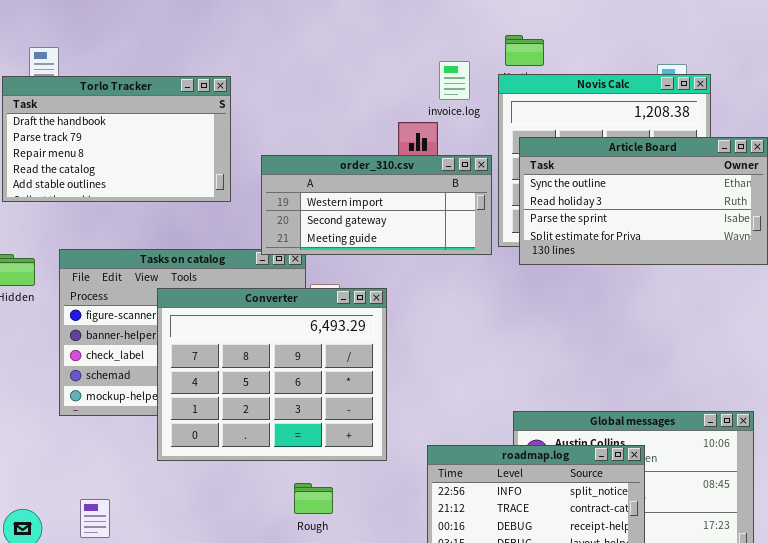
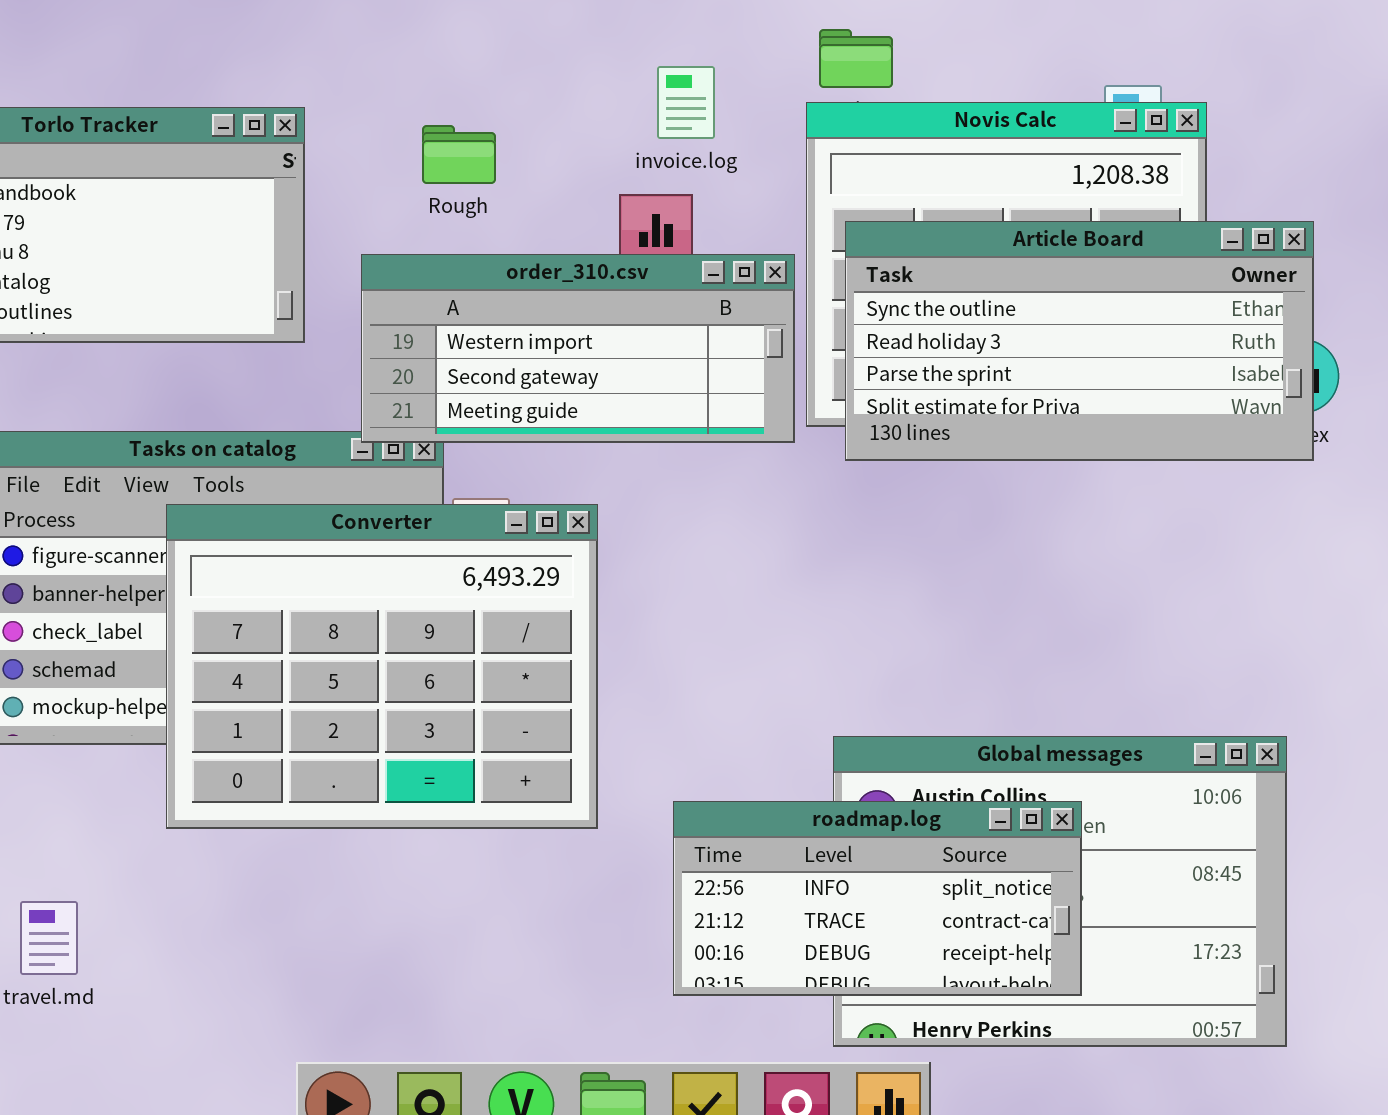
invoice.log: [439,61,470,100] -> [657,66,715,139], moved
Rough: [294,483,333,514] -> [422,125,496,184], moved

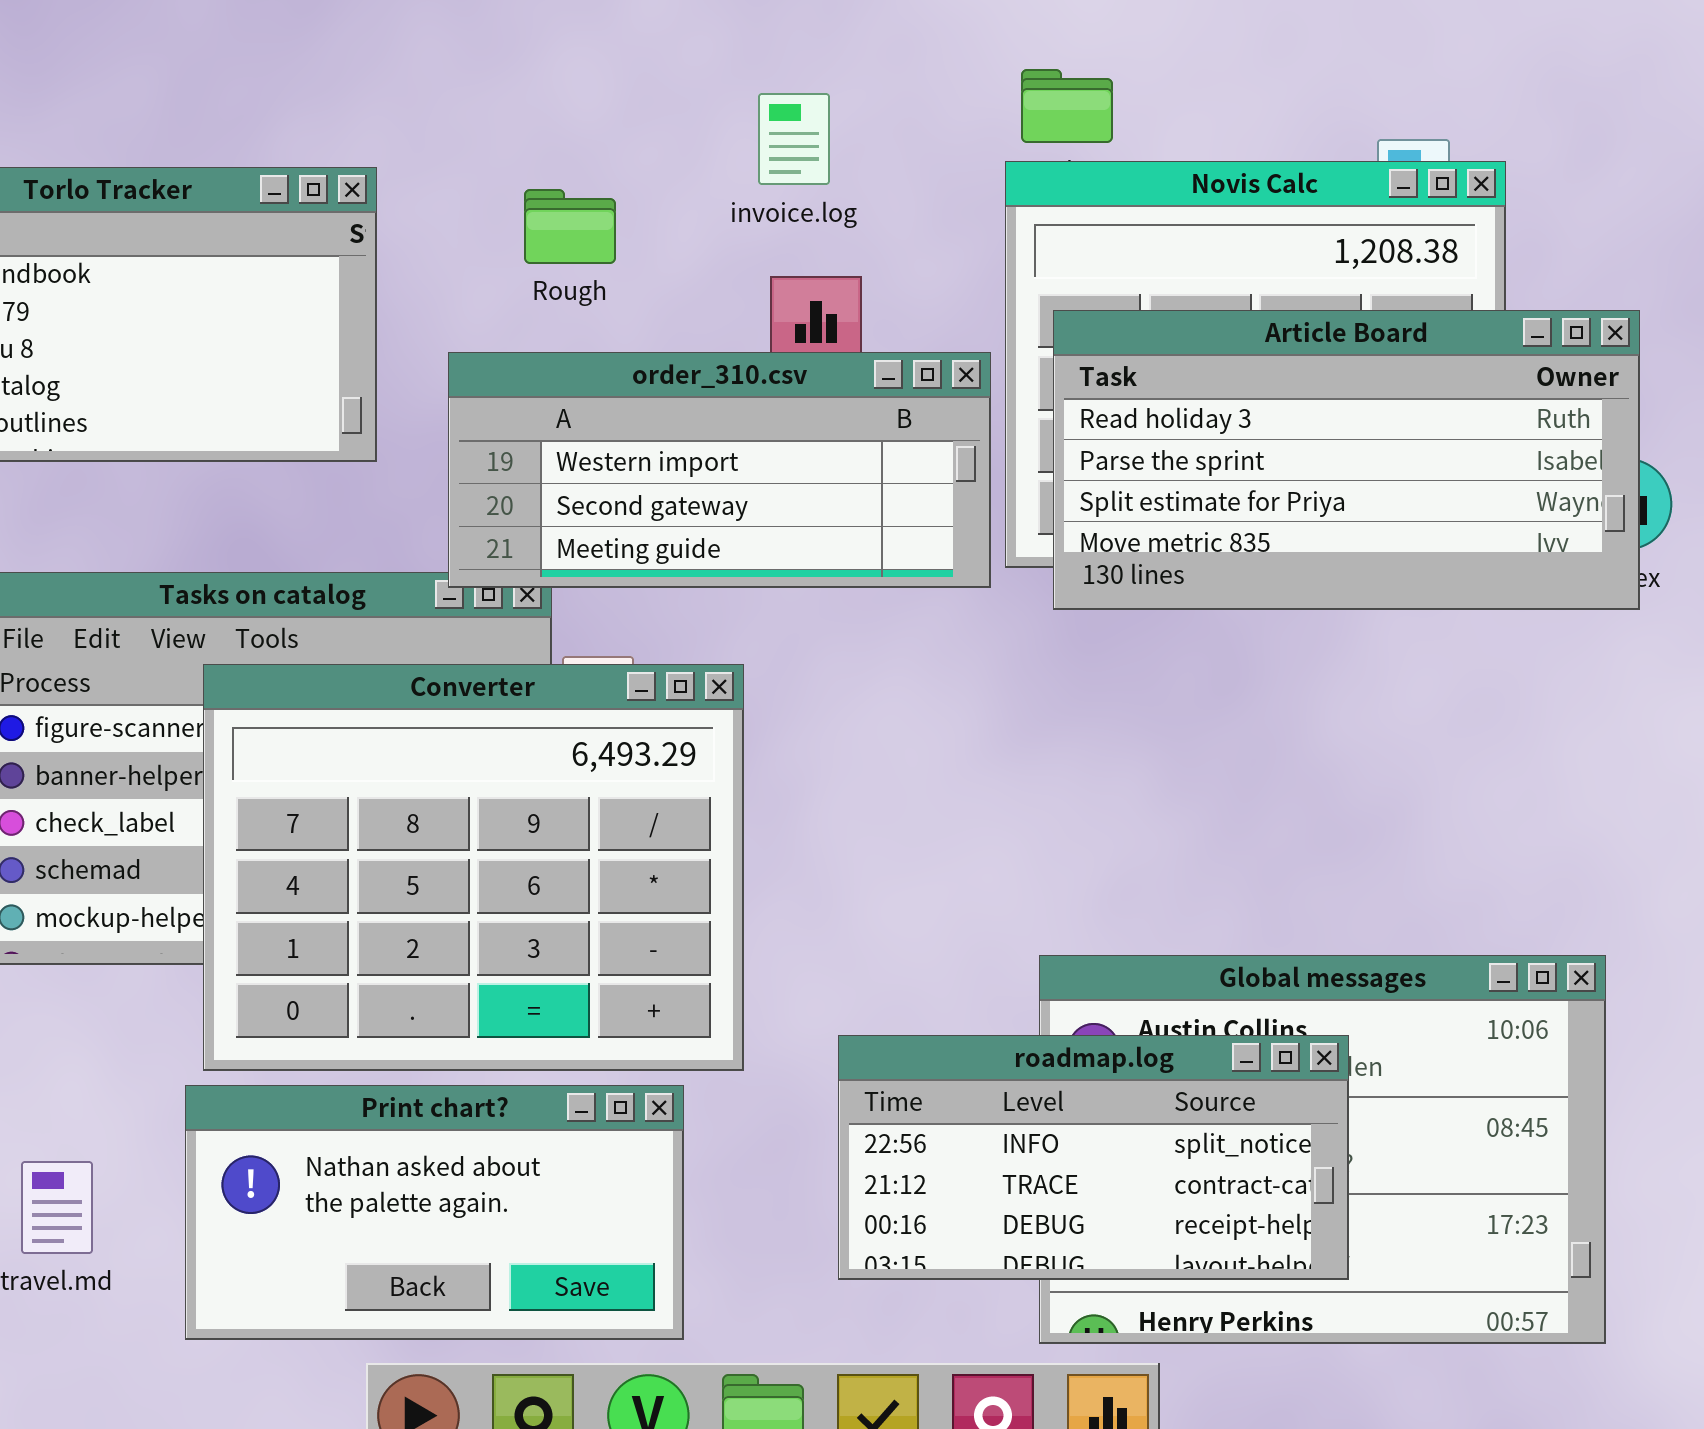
invoice.log: [657,66,715,139] -> [758,93,830,185], moved
Article Board: [845,221,1314,461] -> [1053,310,1640,610], scrolled down 1 row
Print chart?: none -> [185,1085,684,1340], opened

